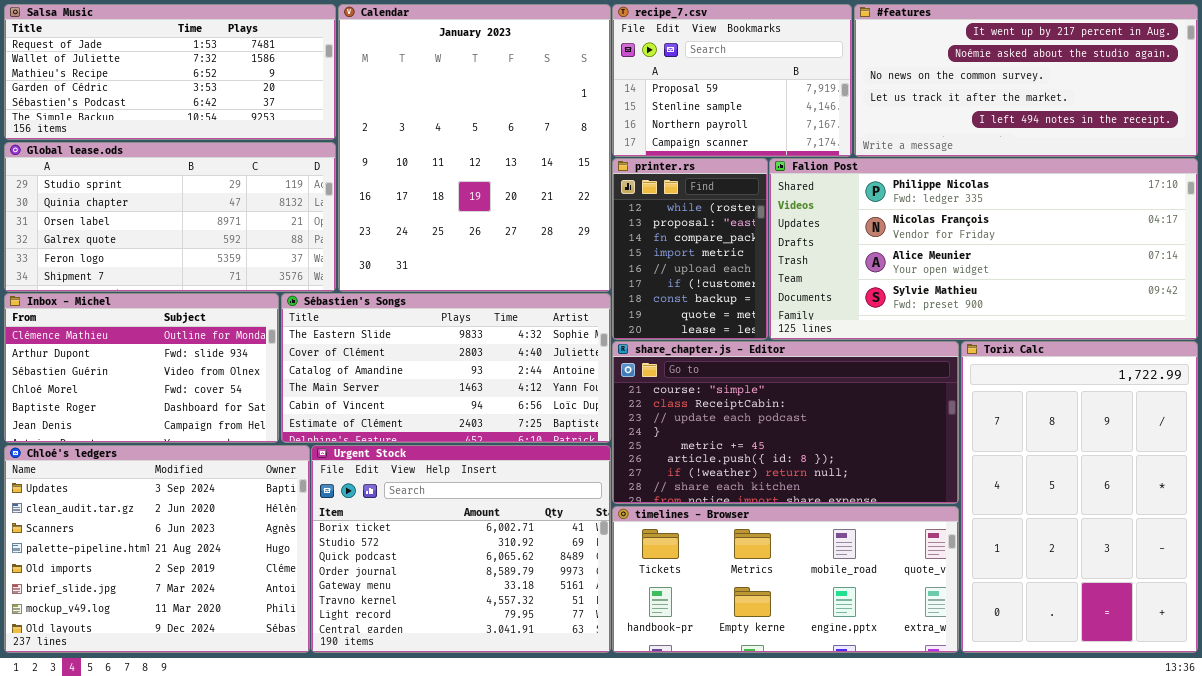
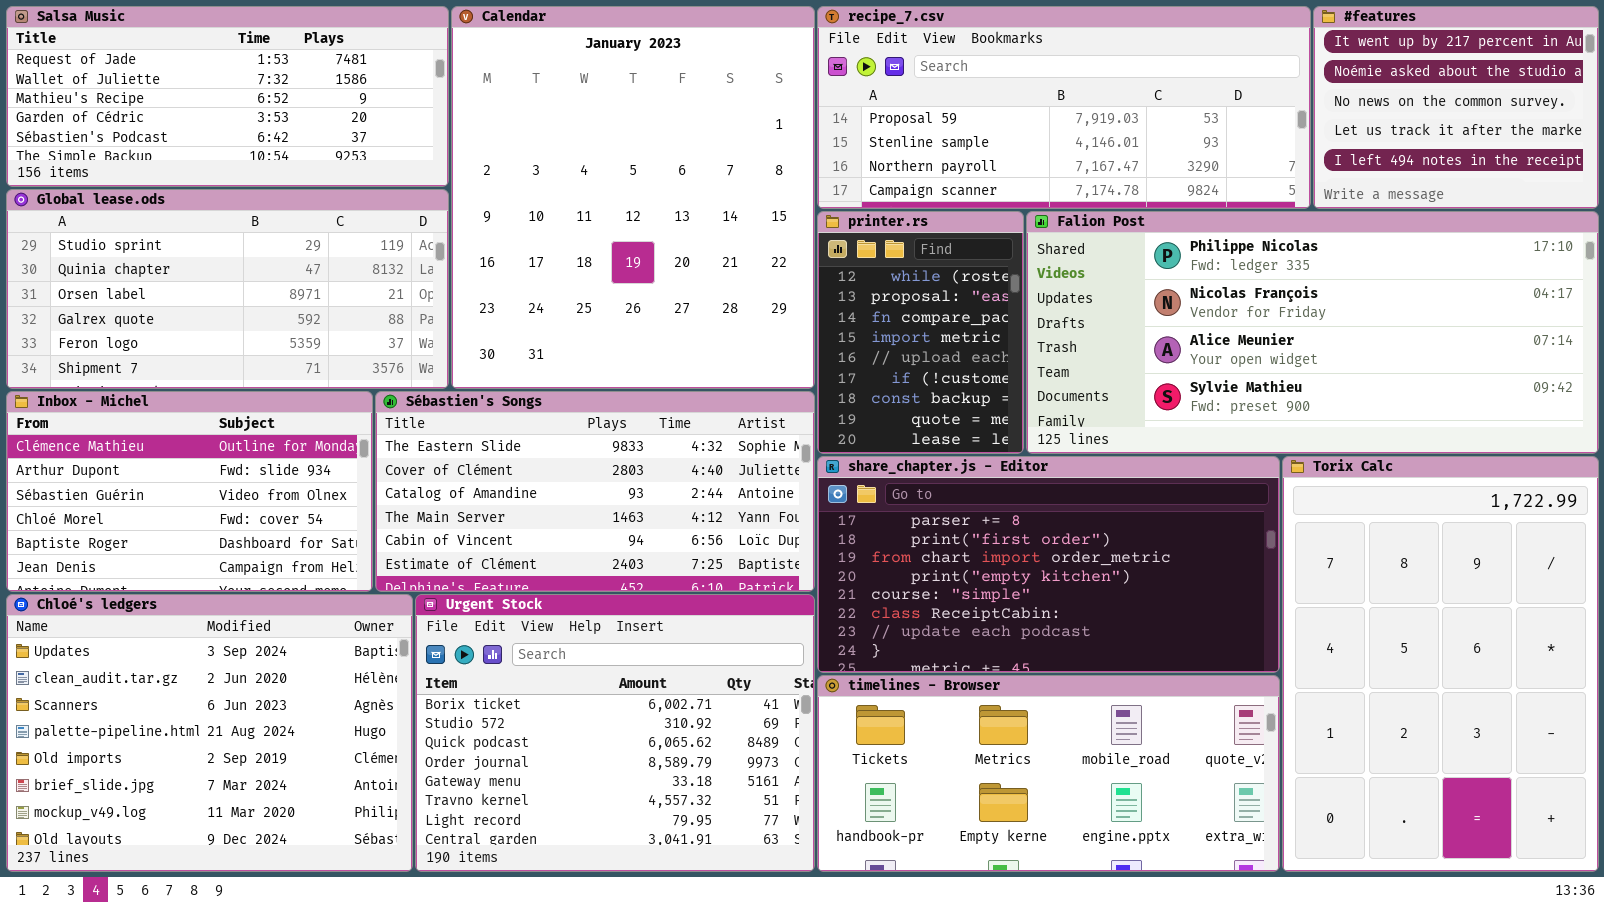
recipe_7.csv: [612,4,852,157] -> [817,6,1311,209], resized
#features: [854,4,1198,157] -> [1313,6,1599,209], resized
share_chapter.js - Editor: [612,341,959,504] -> [817,456,1280,673], scrolled up 4 rows

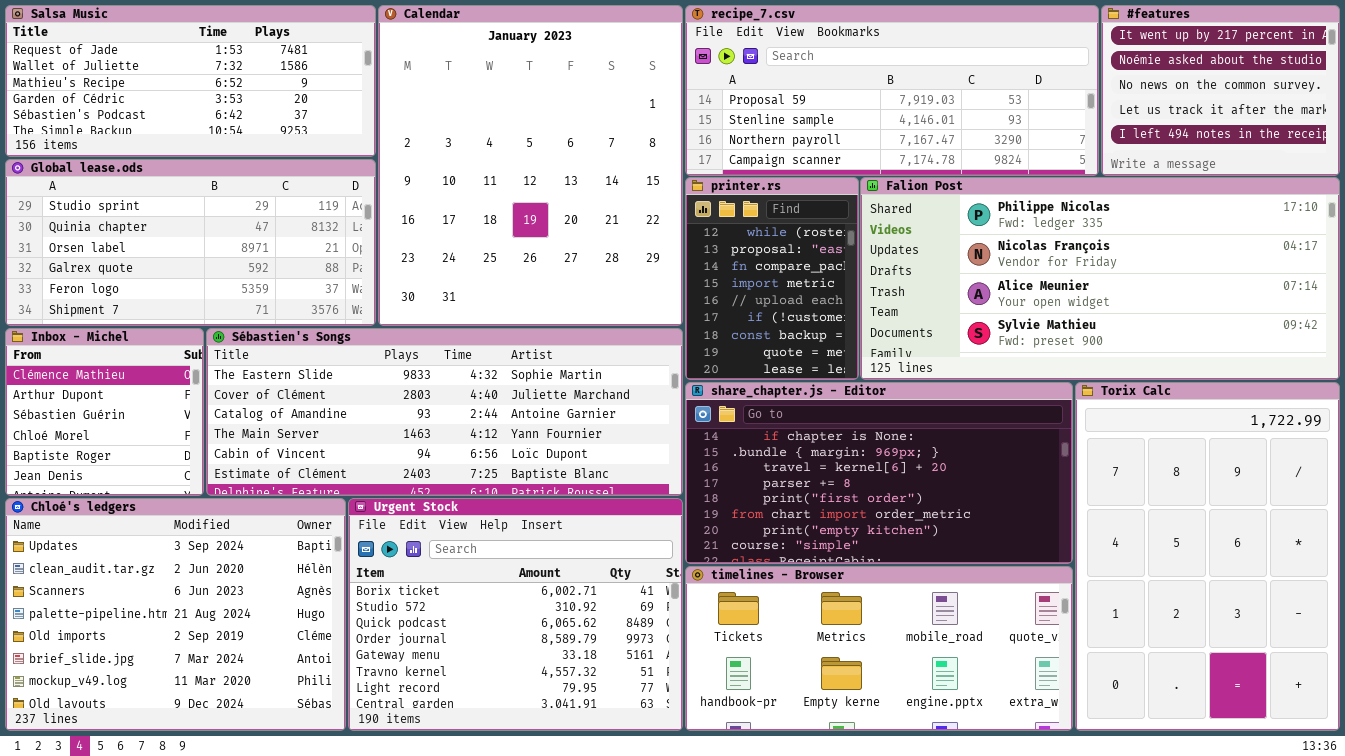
Inbox - Michel: [6,391,373,592] -> [5,328,204,496], resized
Sébastien's Songs: [375,391,815,592] -> [206,328,683,496], resized
share_chapter.js - Editor: [817,456,1280,673] -> [685,382,1073,564], scrolled up 3 rows

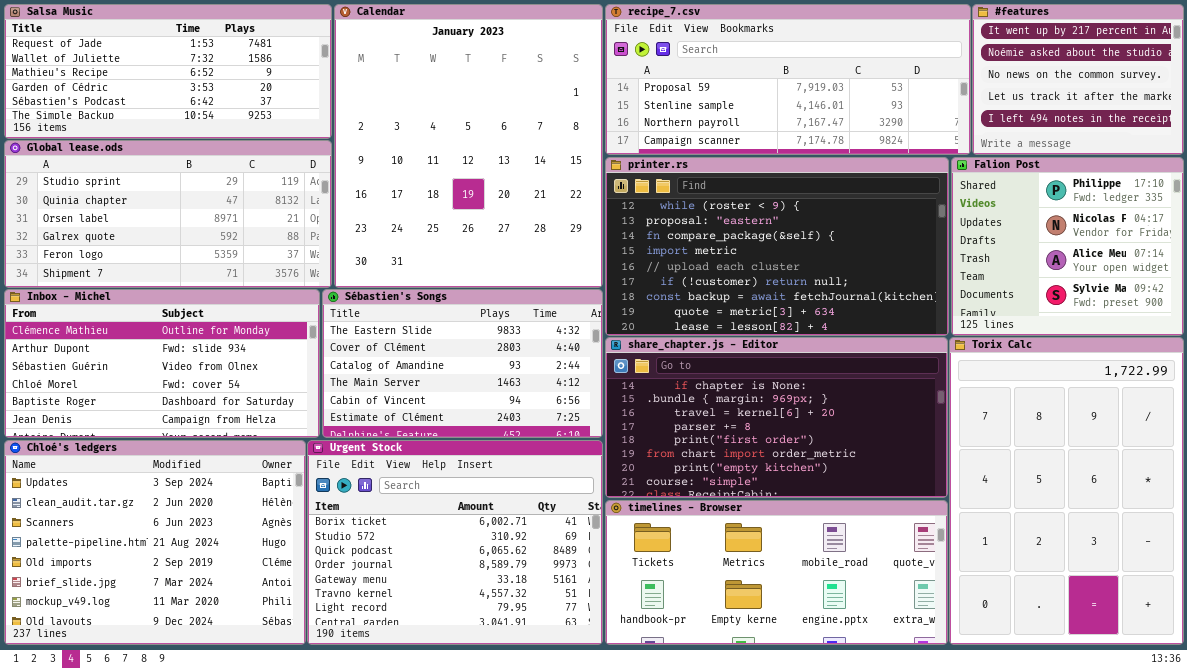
printer.rs: [685,177,859,380] -> [605,157,949,336], resized
Falion Post: [860,177,1340,380] -> [951,157,1184,336], resized
Inbox - Michel: [5,328,204,496] -> [4,289,320,438], resized
Sébastien's Songs: [206,328,683,496] -> [322,289,603,438], resized

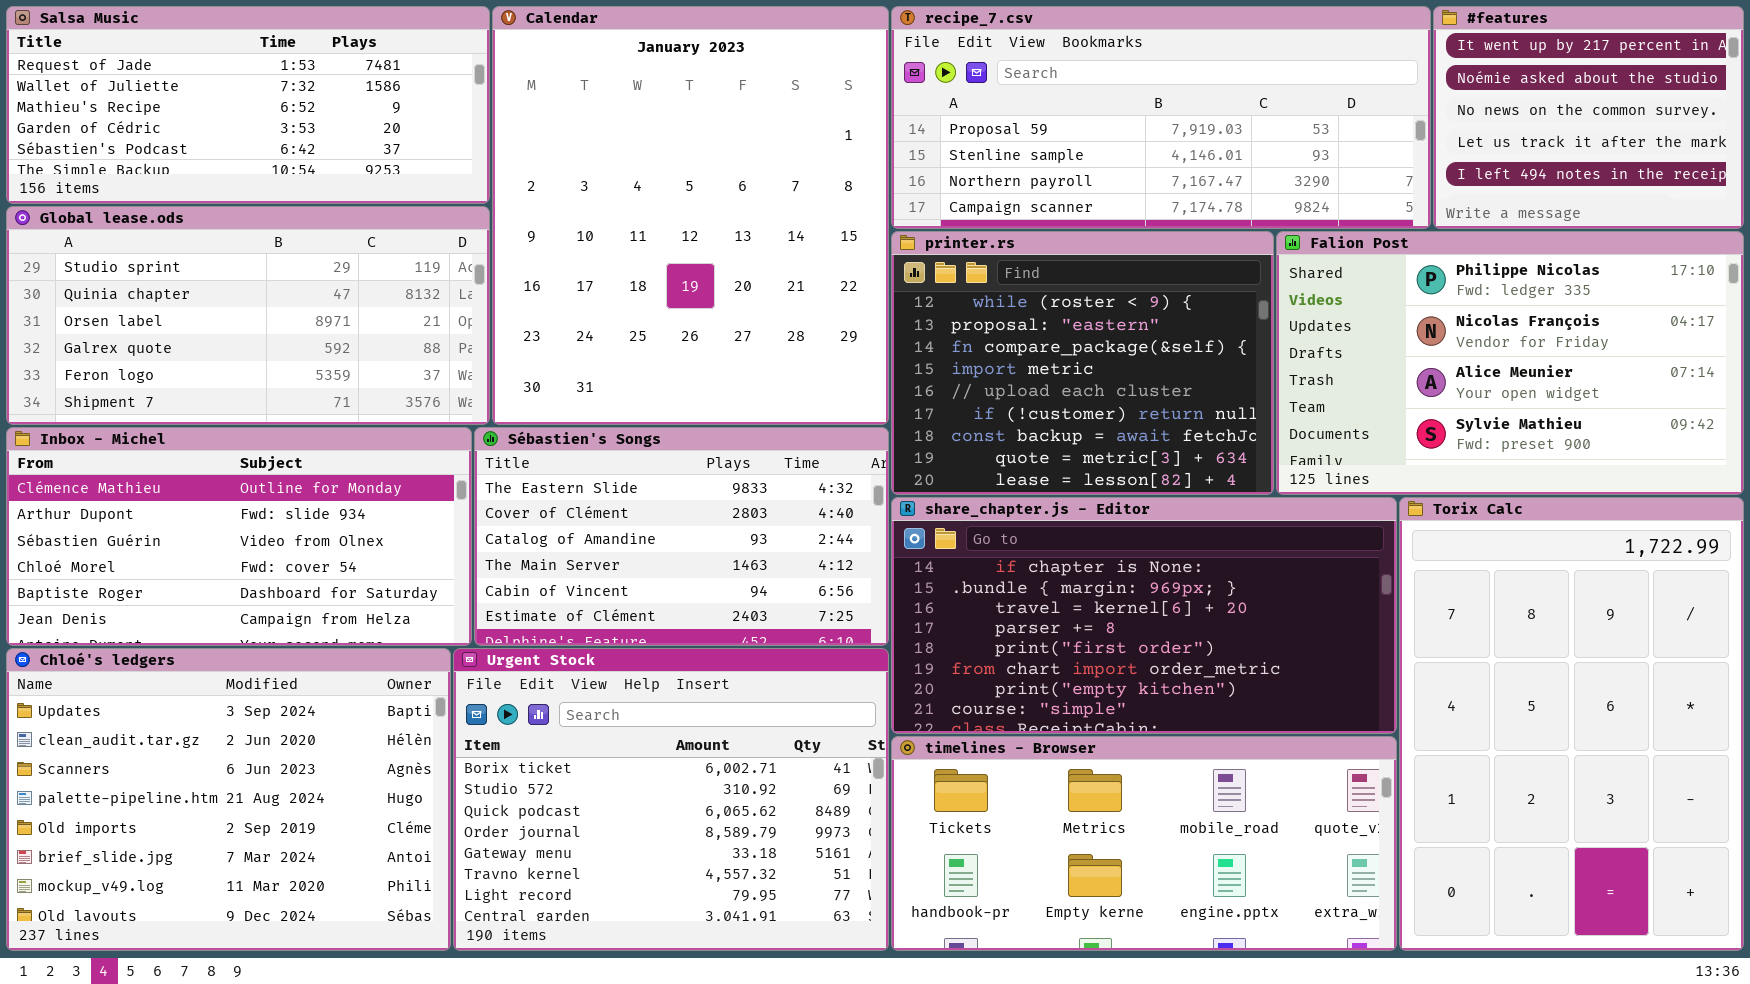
printer.rs: [605,157,949,336] -> [891,231,1274,495], resized
Falion Post: [951,157,1184,336] -> [1276,231,1744,495], resized

